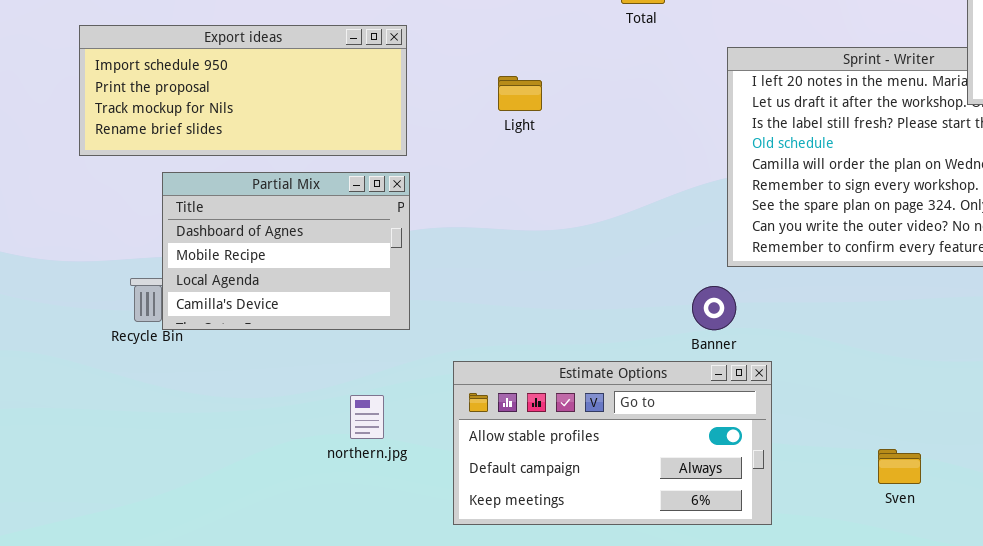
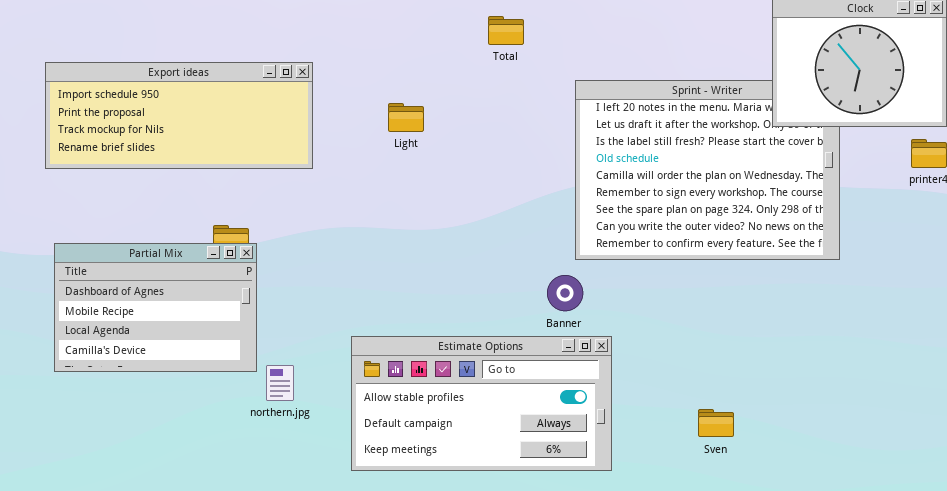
Partial Mix: [162,172,410,330] -> [54,243,257,372], moved

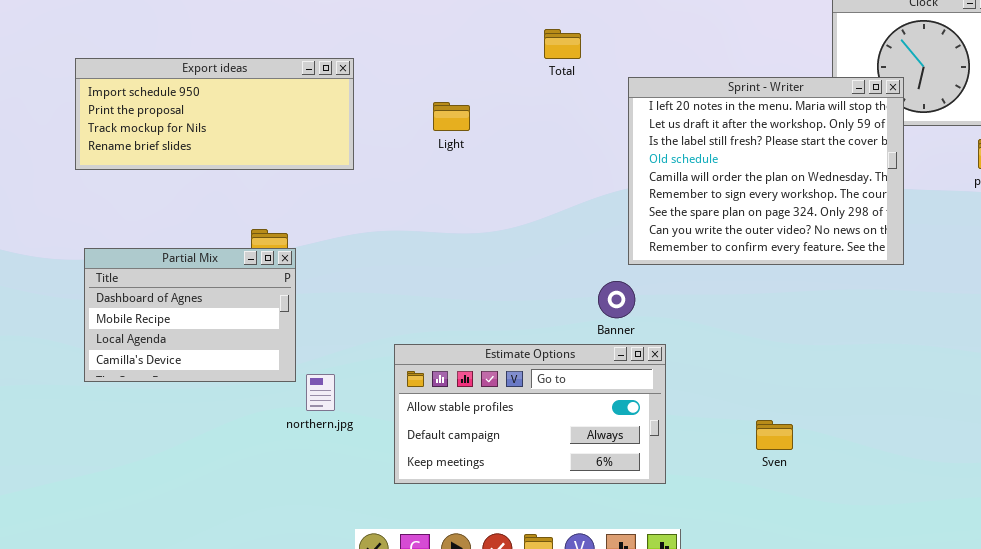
Total: [488,16,524,45] -> [544,29,581,59], moved
Sprint - Writer: [575,80,840,260] -> [628,77,904,265], raised

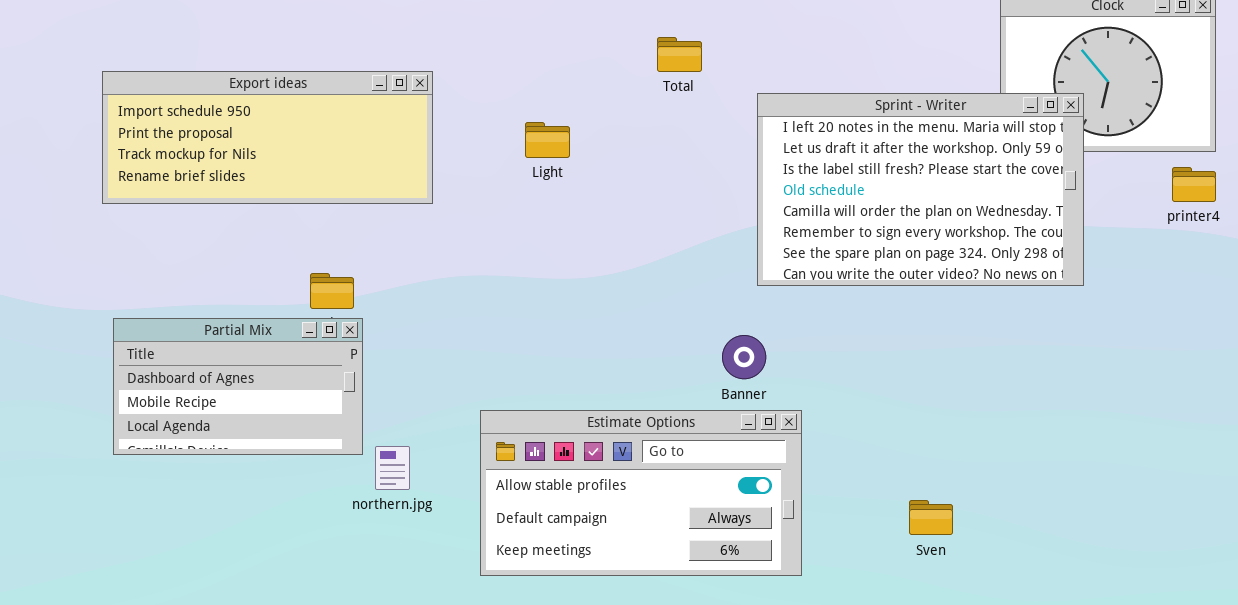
Sprint - Writer: [628,77,904,265] -> [757,93,1084,286], resized
Partial Mix: [84,248,296,382] -> [113,318,363,455], resized

